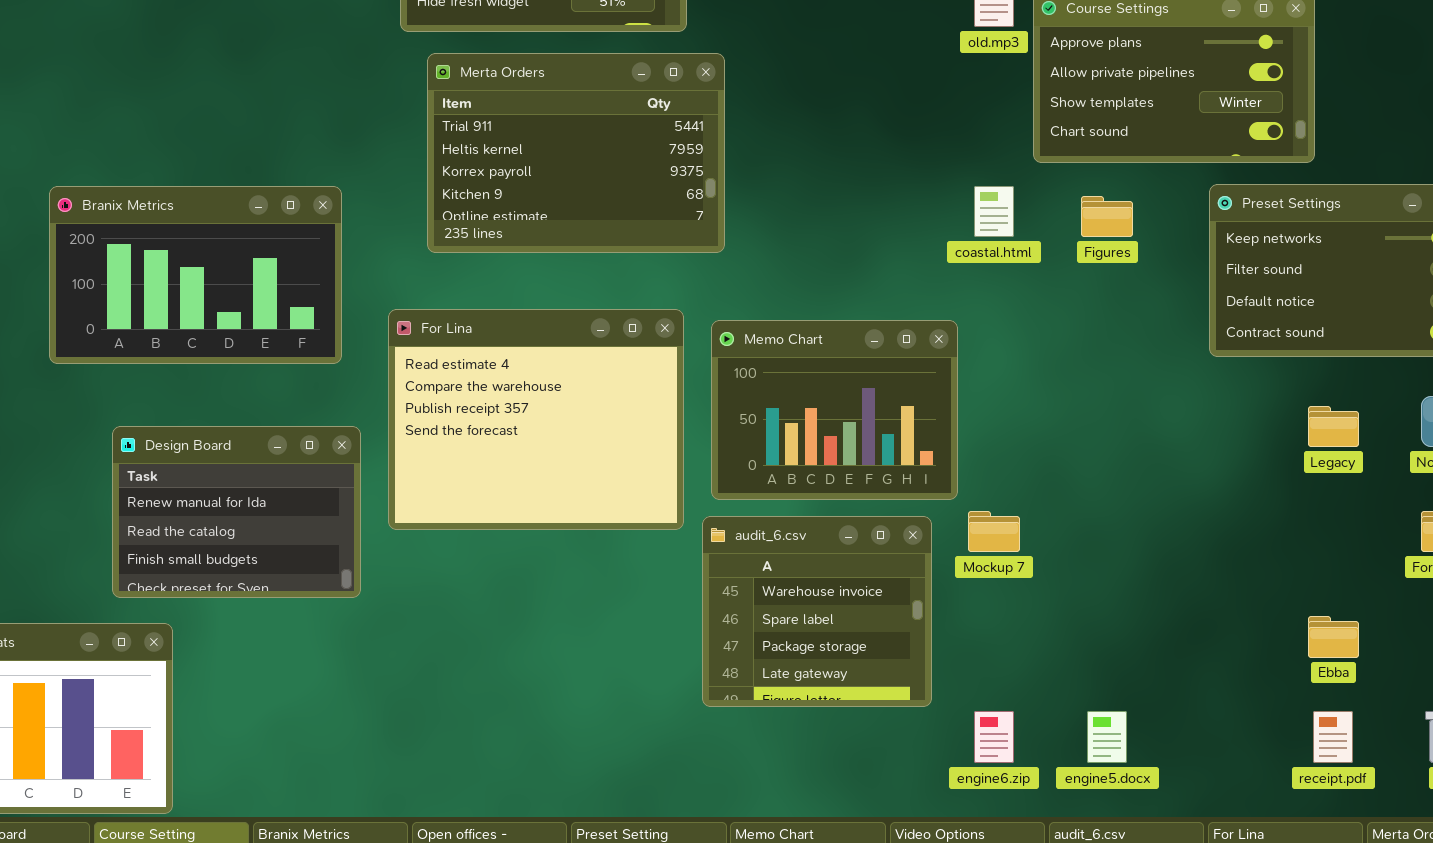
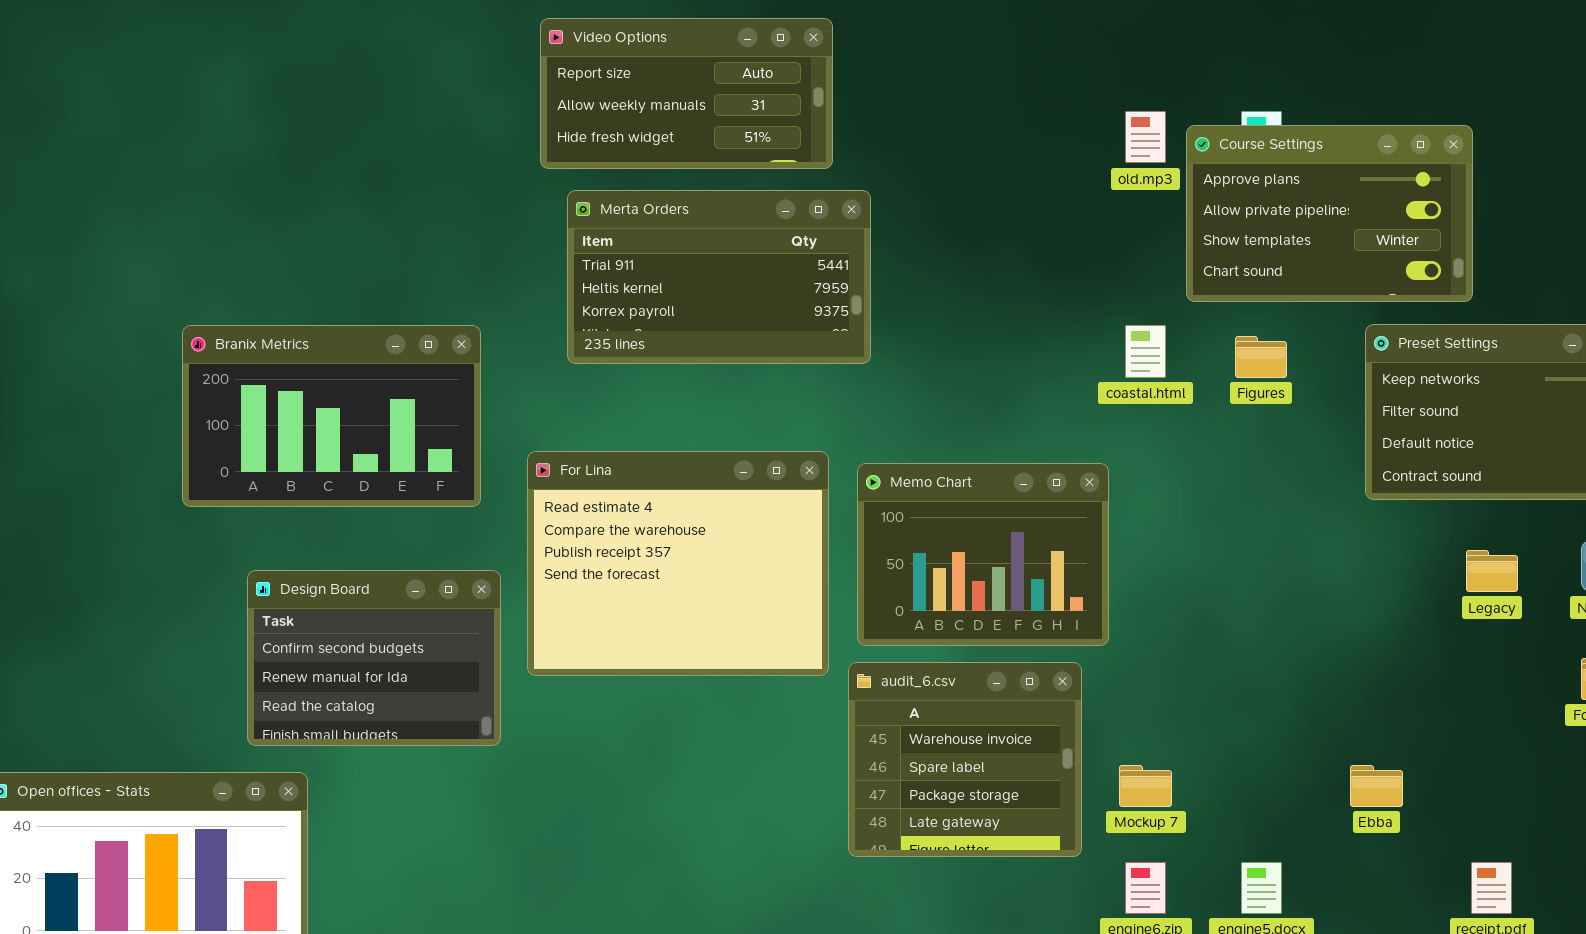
Merta Orders: [427,53,725,253] -> [567,190,871,364], resized
Design Board: [112,426,361,598] -> [247,570,501,746], scrolled up 1 row
Mockup 7: [968,511,1020,552] -> [1119,765,1172,807], moved
Ebba: [1308,616,1359,658] -> [1350,765,1403,807], moved

